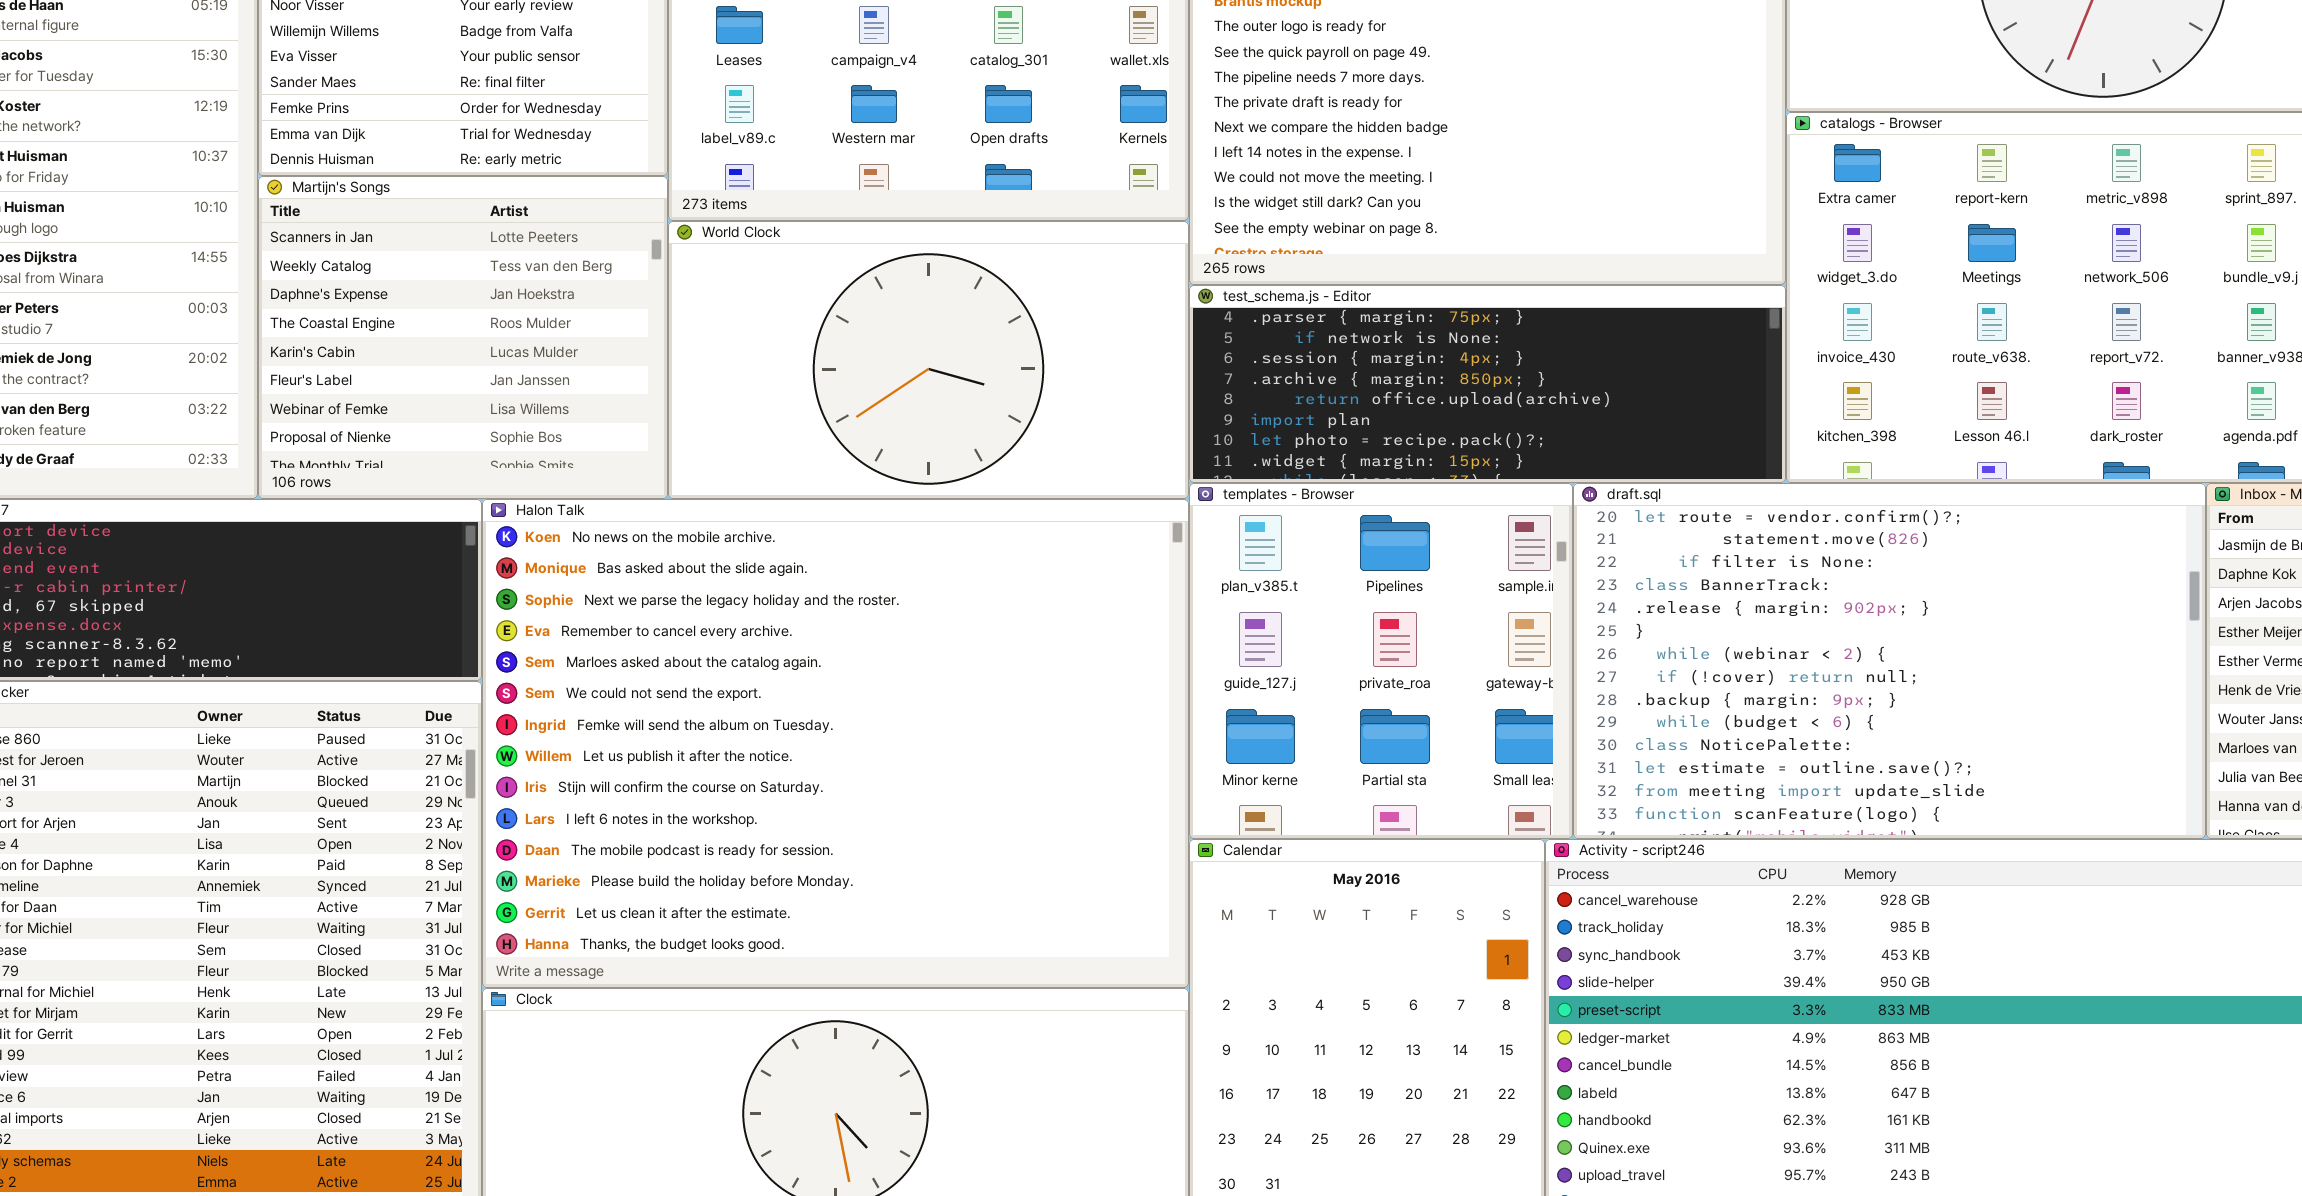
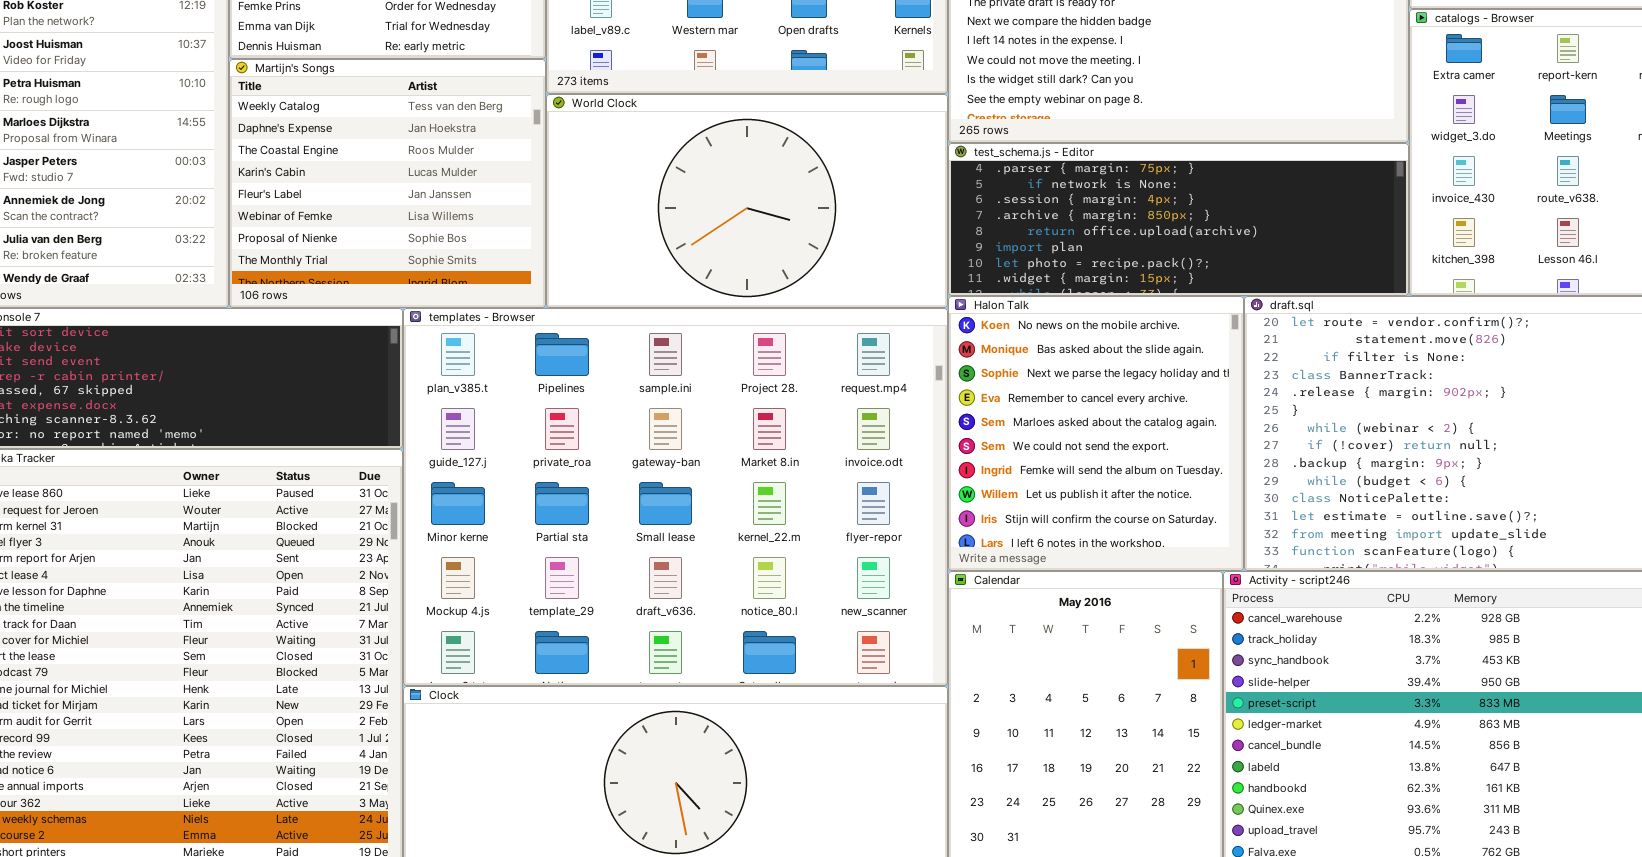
Martijn's Songs: [258,176,668,499] -> [229,59,546,308], scrolled down 1 row
templates - Browser: [1189,483,1573,839] -> [403,308,948,686], moved, resized
Halon Talk: [482,499,1189,988] -> [948,296,1244,571], moved, resized

